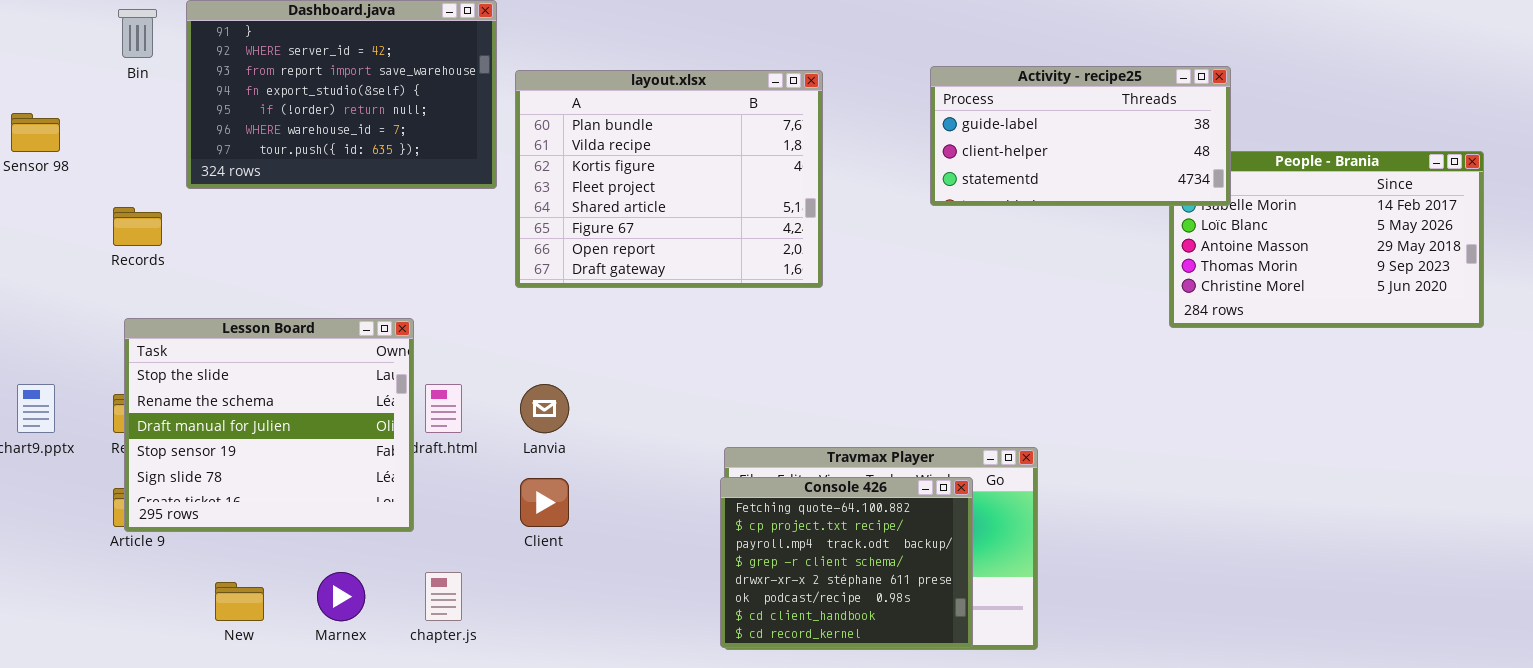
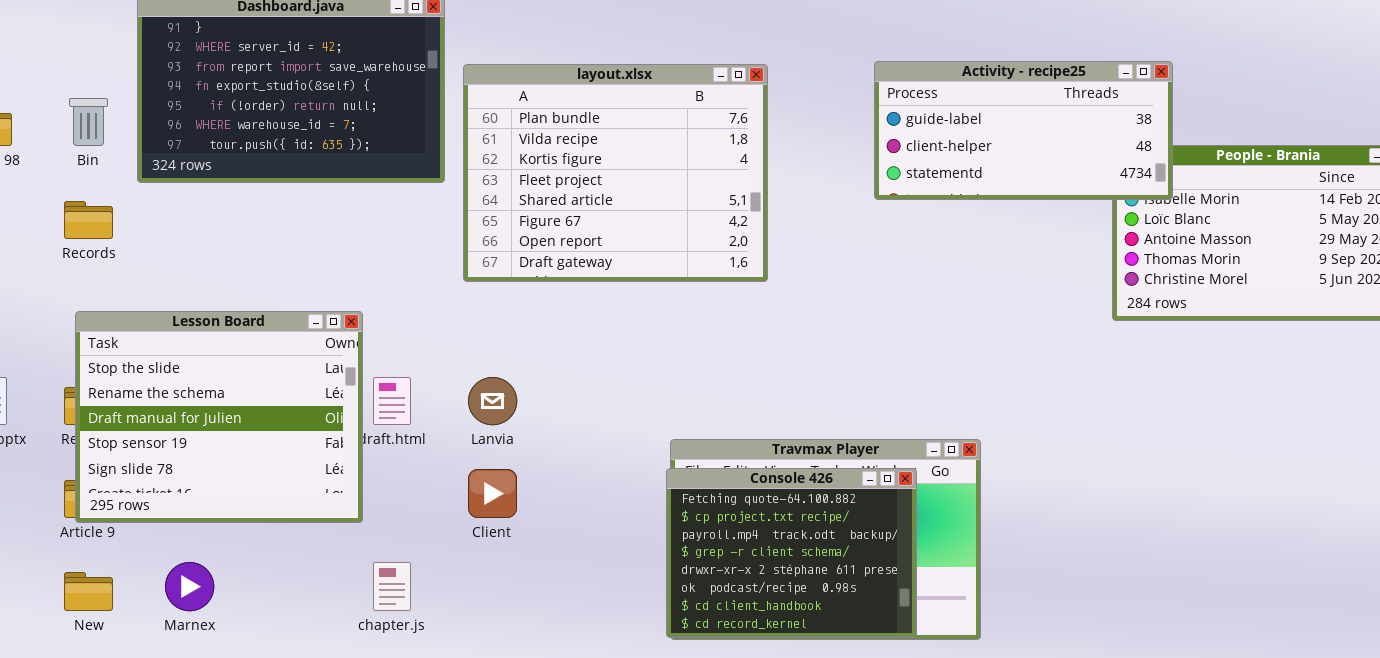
Bin: [118,9,157,58] -> [69,98,108,146], moved
Marnex: [317,572,365,621] -> [165,562,214,611], moved
New: [215,582,264,621] -> [64,572,113,611], moved

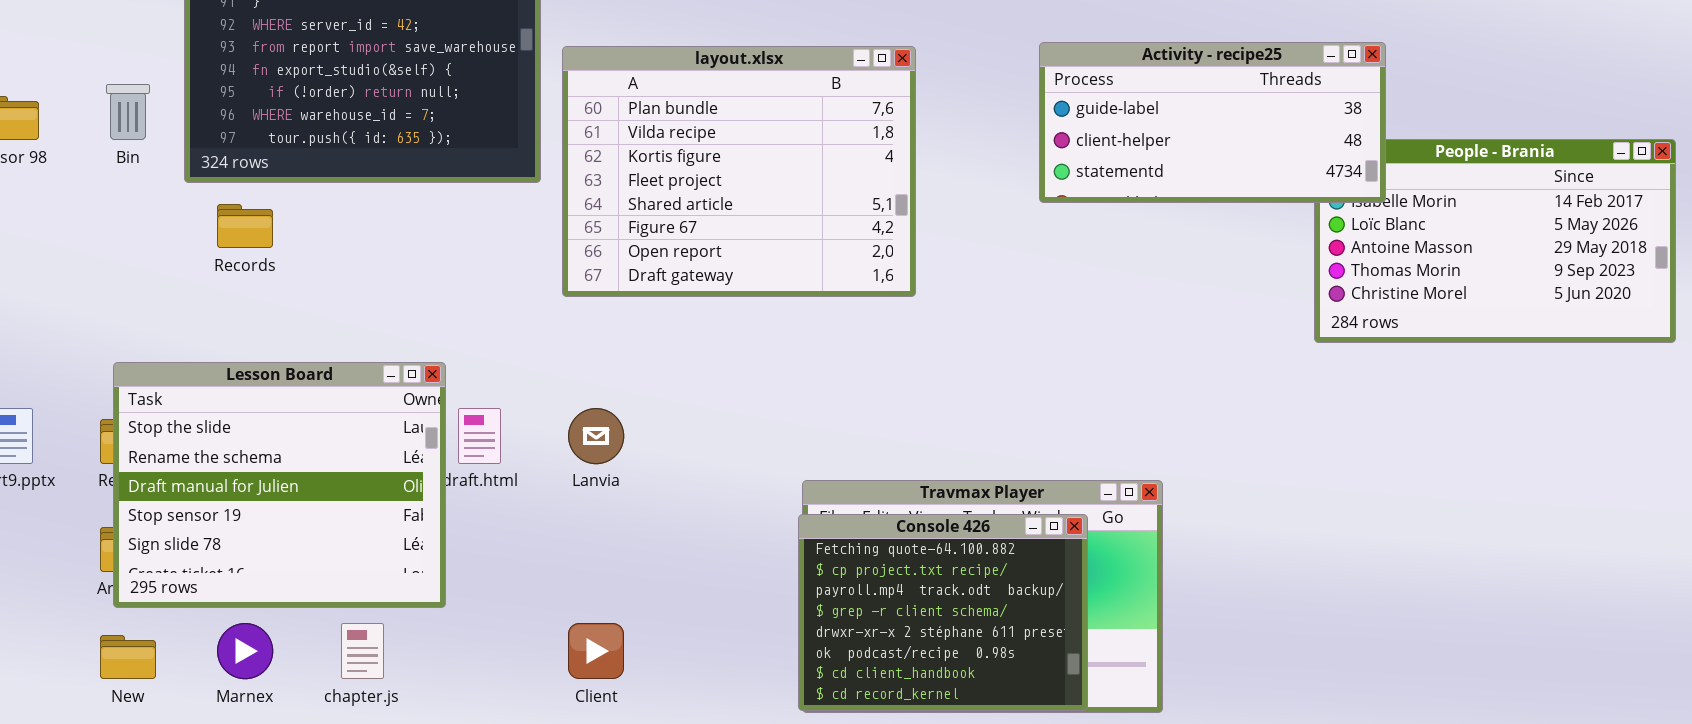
Records: [64,201,113,239] -> [217,204,273,248], moved
Lesson Board: [75,311,363,523] -> [113,362,446,608], moved
Client: [468,469,517,518] -> [568,623,624,679], moved
chapter.js: [373,562,411,611] -> [341,623,384,679], moved

